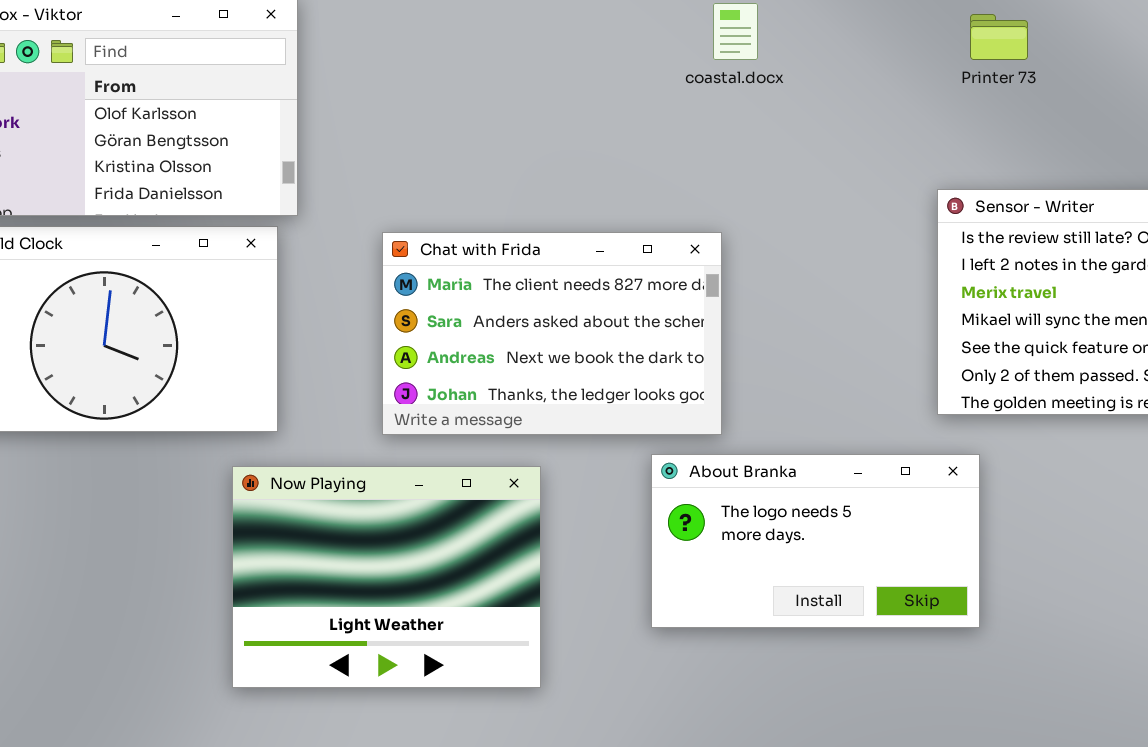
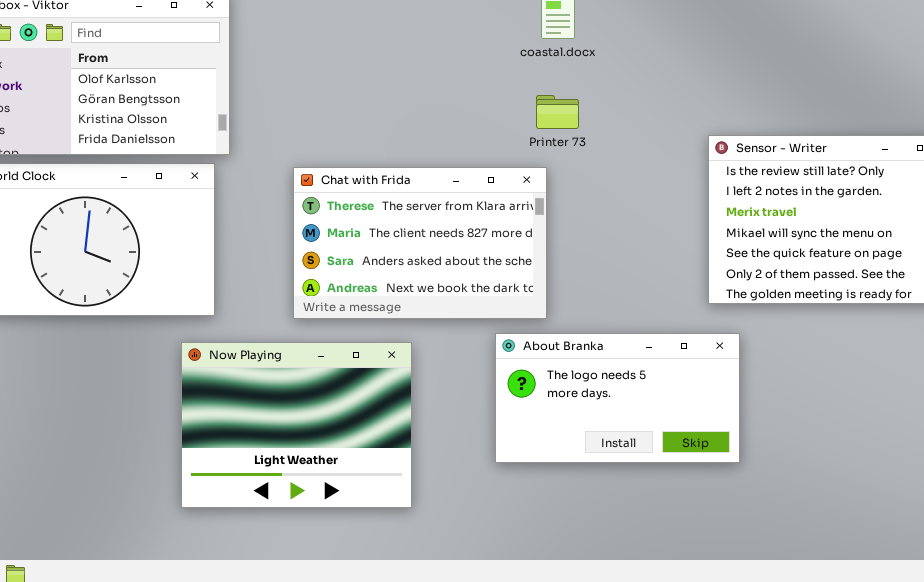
Printer 73: [970,14,1028,60] -> [536,95,579,129], moved
Chat with Frida: [382,232,722,435] -> [293,167,547,319], scrolled up 1 row

